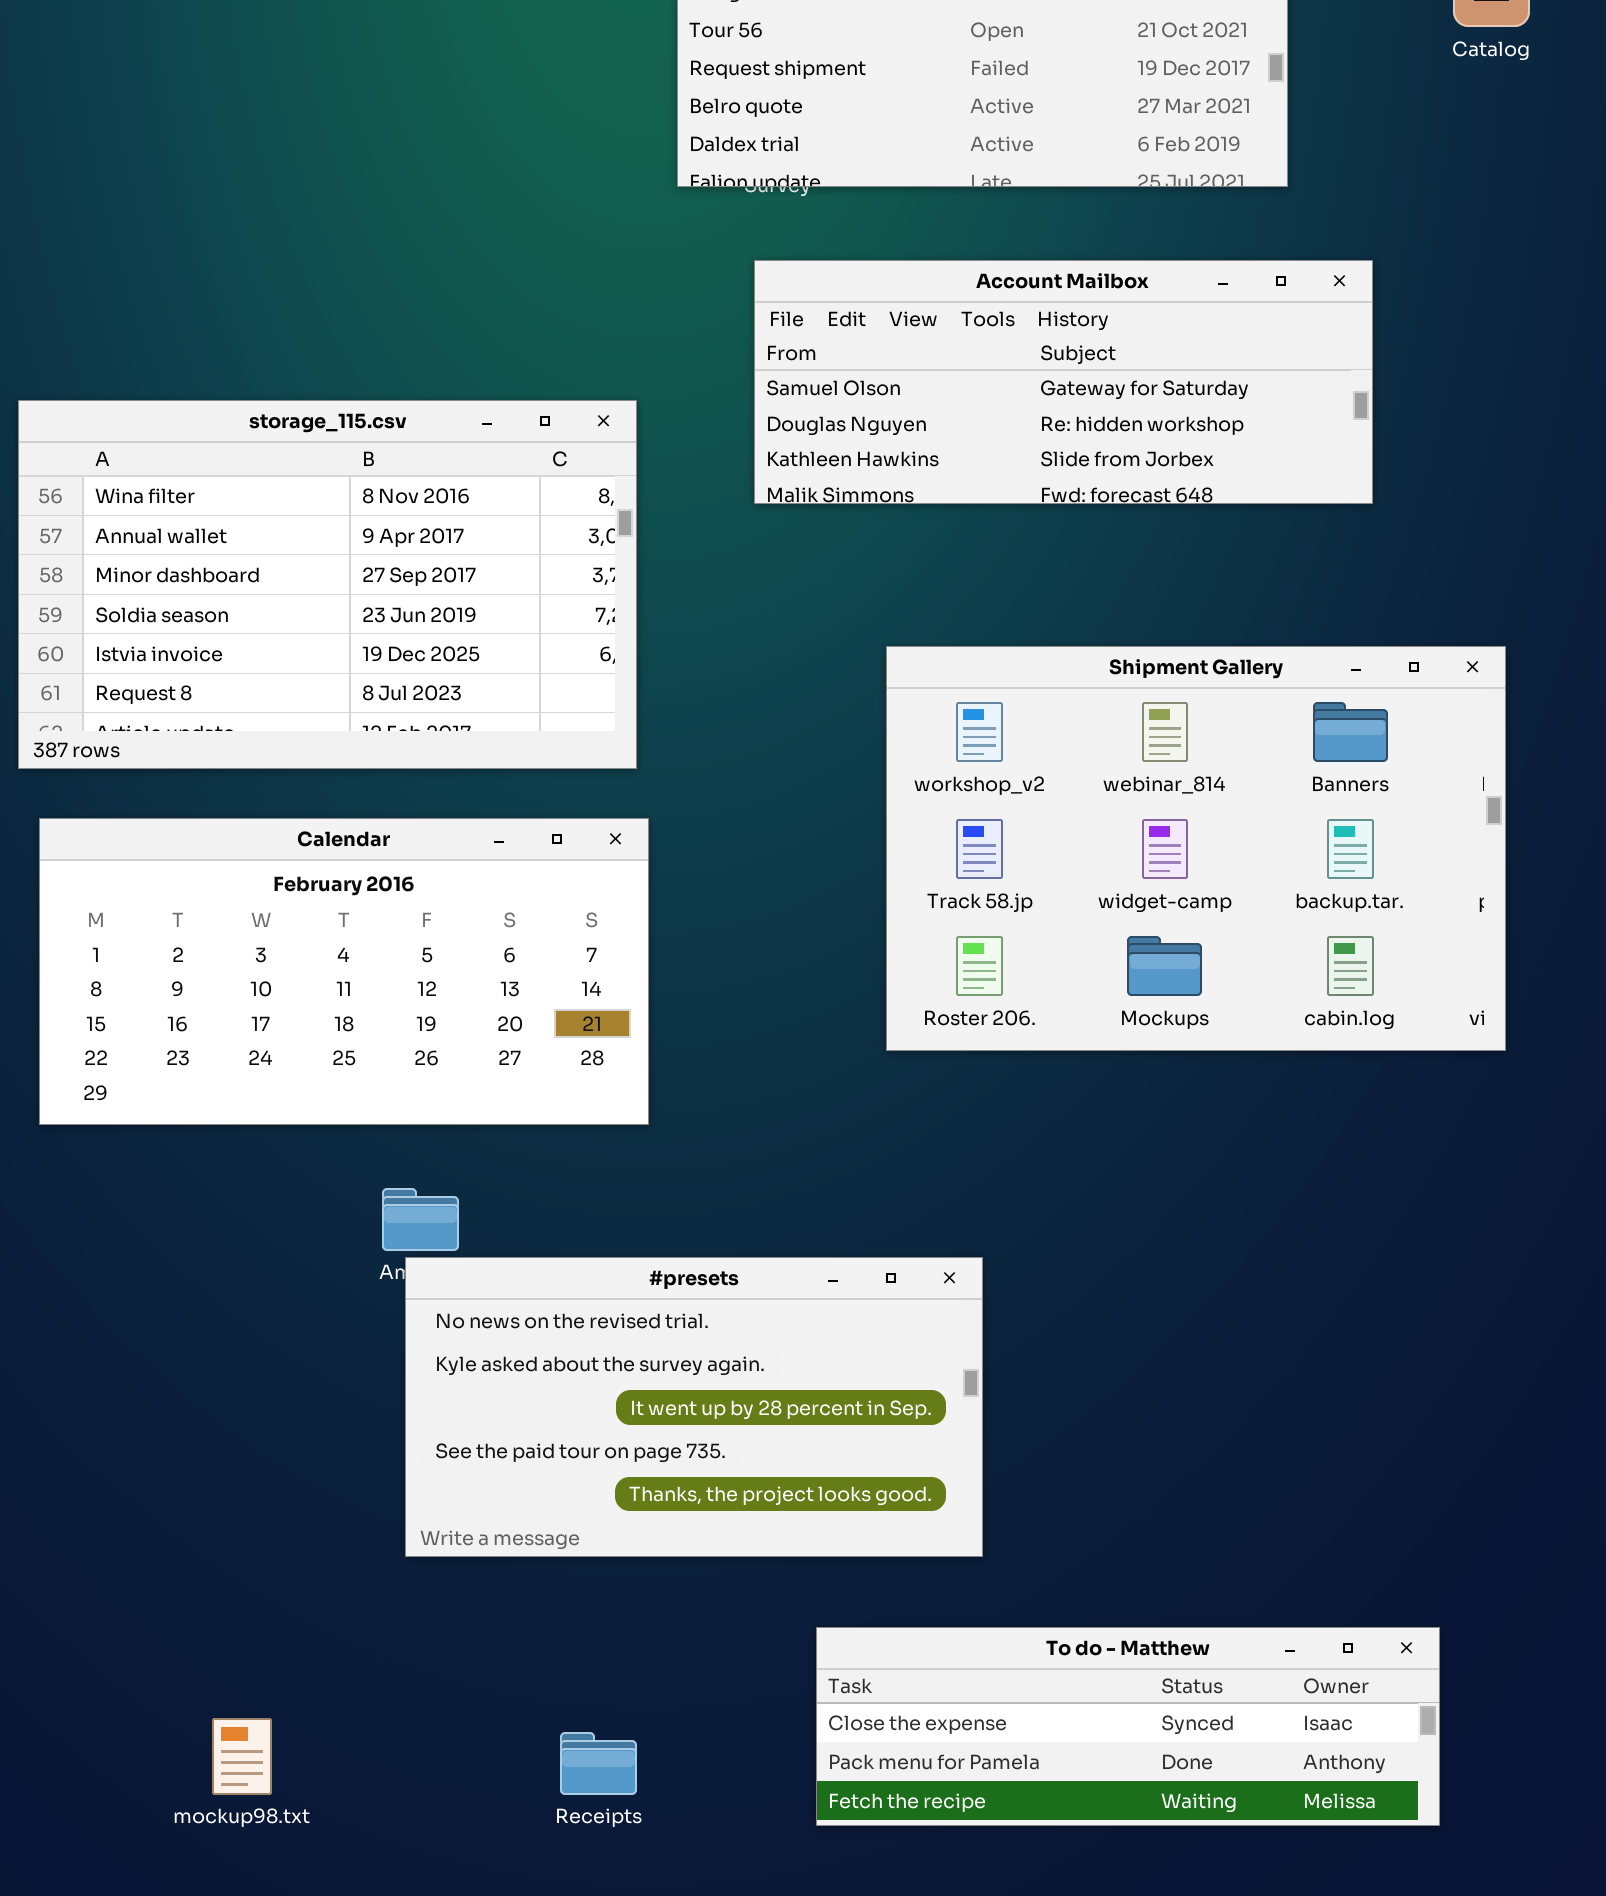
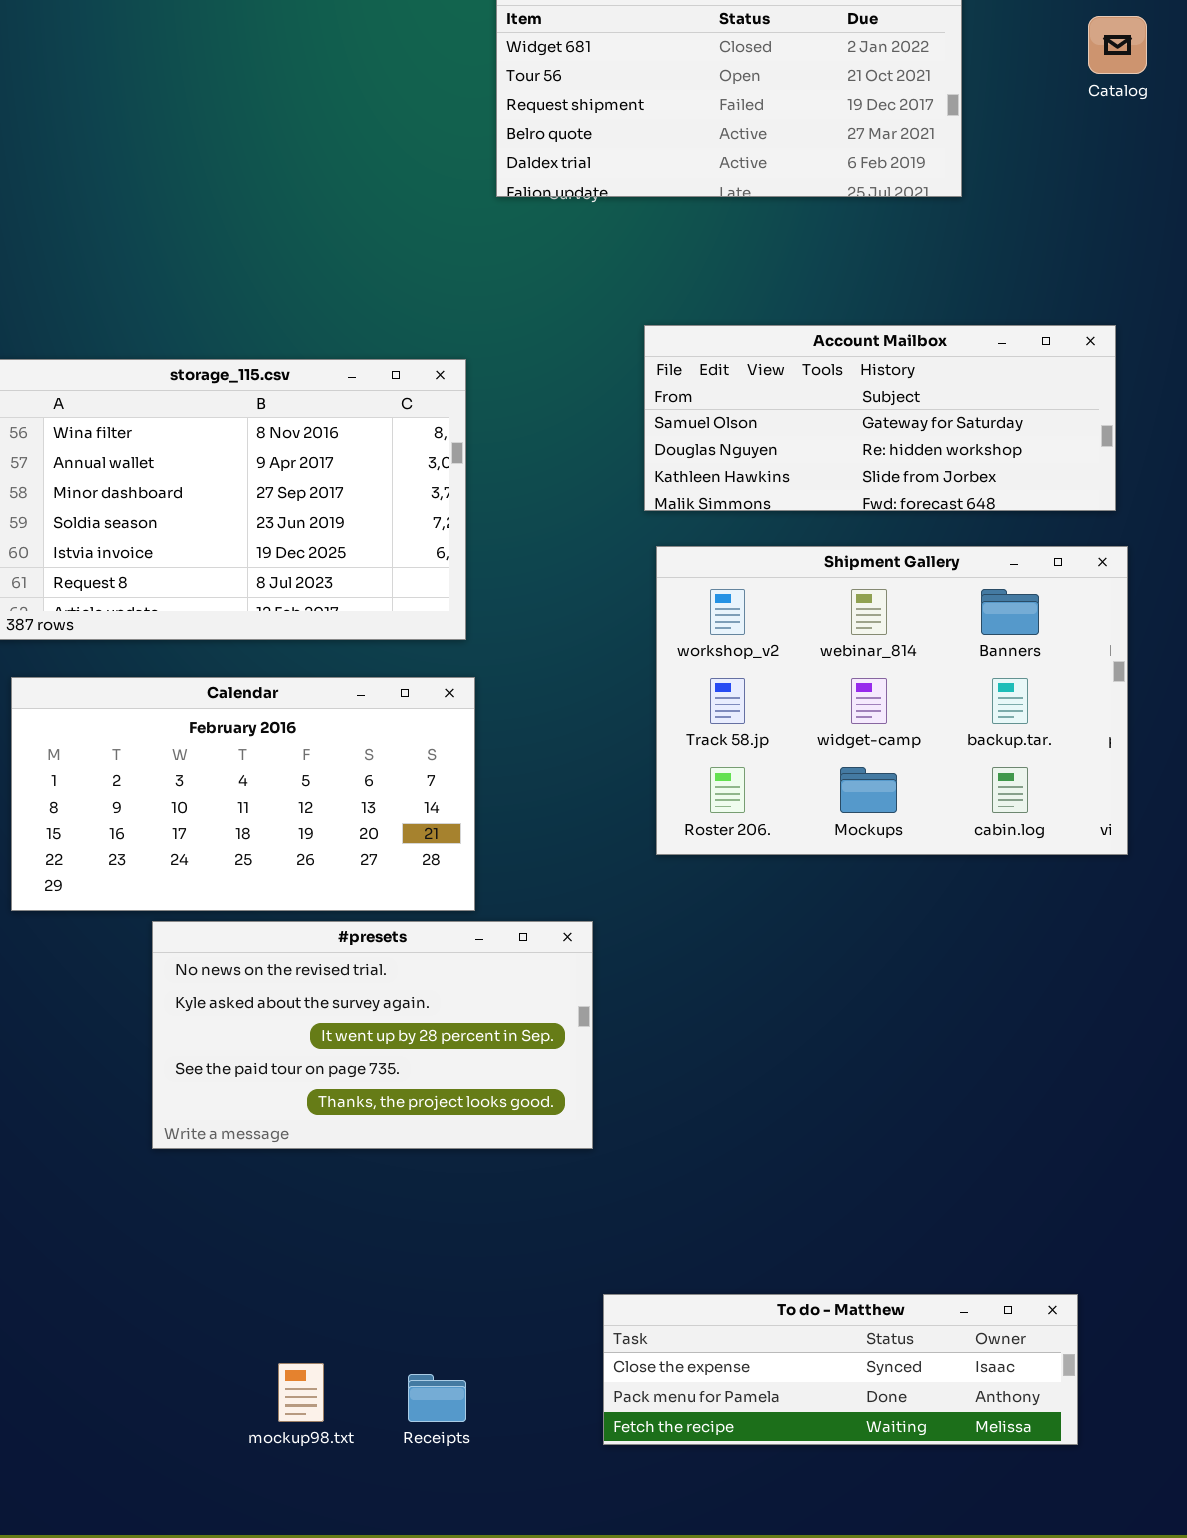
Account Mailbox: [754,260,1373,504] -> [644,325,1116,511], moved
#presets: [405,1257,983,1557] -> [152,921,593,1149], moved
mockup98.txt: [212,1718,272,1795] -> [278,1363,324,1422], moved

